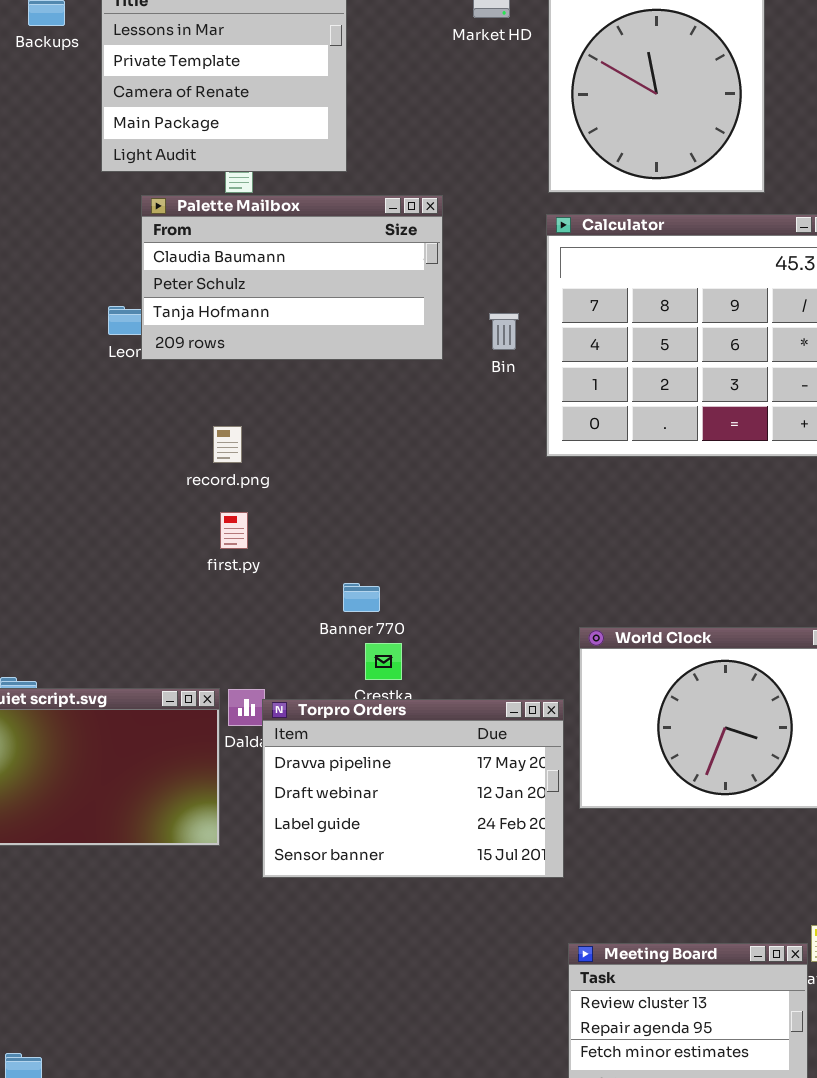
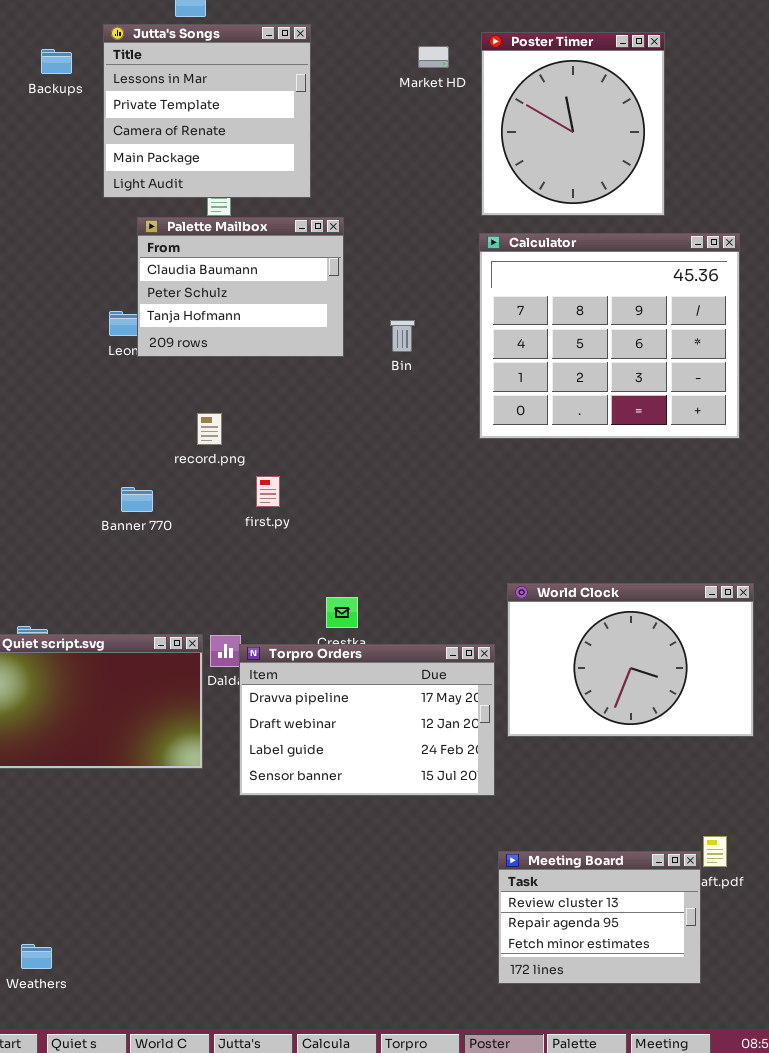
Palette Mailbox: [141,195,443,360] -> [137,217,344,357], resized
Bin: [489,313,519,350] -> [390,320,415,352], moved
first.py: [220,512,248,549] -> [256,476,280,507], moved
Banner 770: [343,583,380,612] -> [121,487,153,512], moved

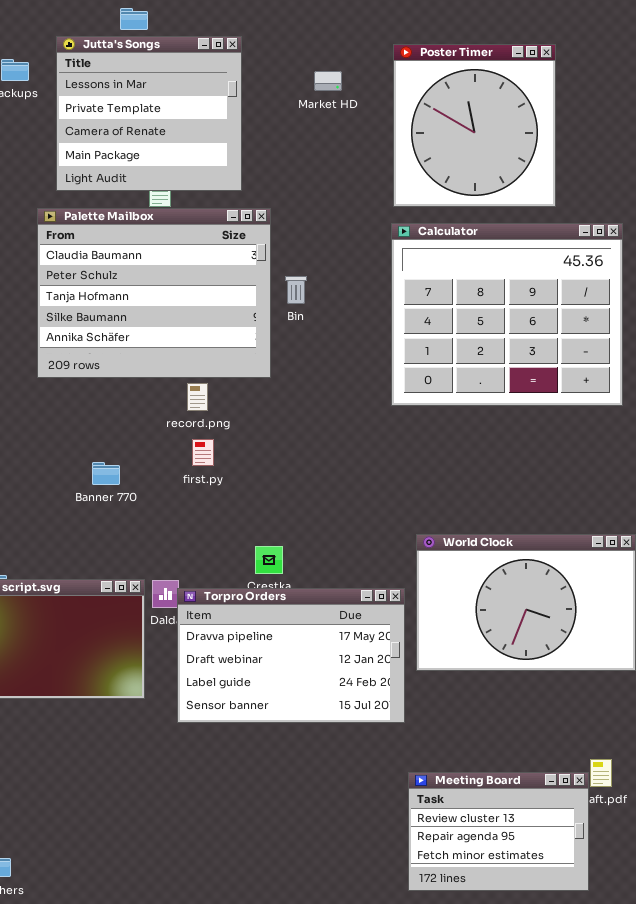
Market HD: [418,46,449,68] -> [314,71,342,91], moved
Palette Mailbox: [137,217,344,357] -> [37,208,271,378], resized
Bin: [390,320,415,352] -> [285,276,307,304], moved
record.png: [197,413,222,445] -> [187,383,208,411], moved
Banner 770: [121,487,153,512] -> [92,462,120,485], moved

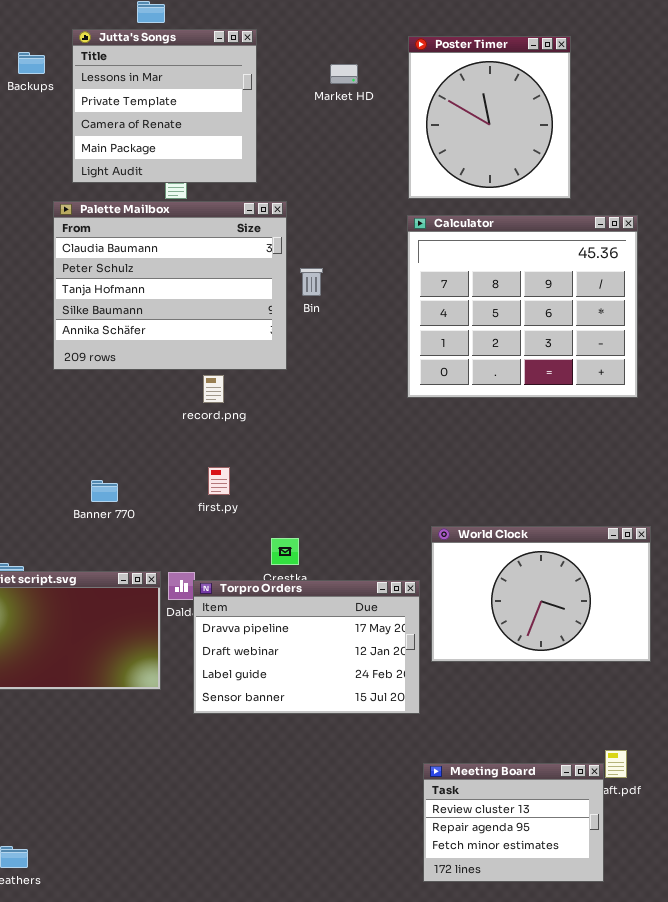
first.py: [192,439,214,466] -> [208,467,230,495], moved
Banner 770: [92,462,120,485] -> [91,480,118,502], moved

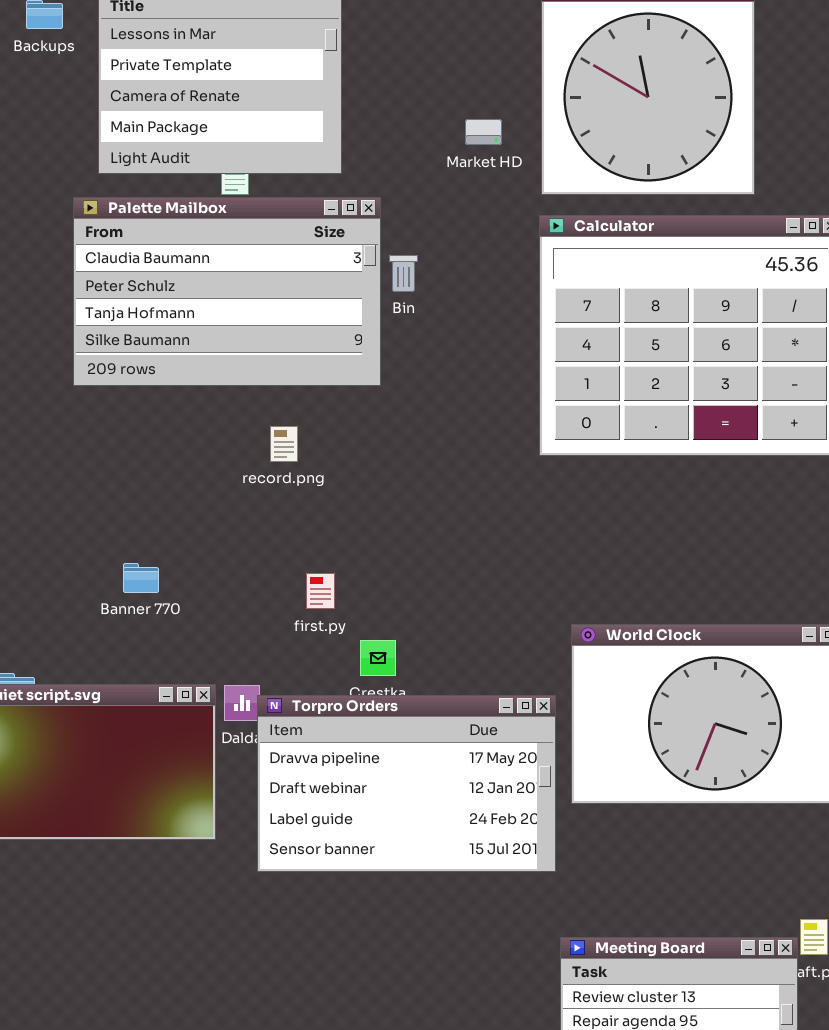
Market HD: [330,64,358,84] -> [465,119,502,145], moved
Palette Mailbox: [53,201,287,370] -> [73,197,381,386], resized
Bin: [300,268,323,296] -> [389,255,418,292], moved
first.py: [208,467,230,495] -> [306,573,335,609], moved

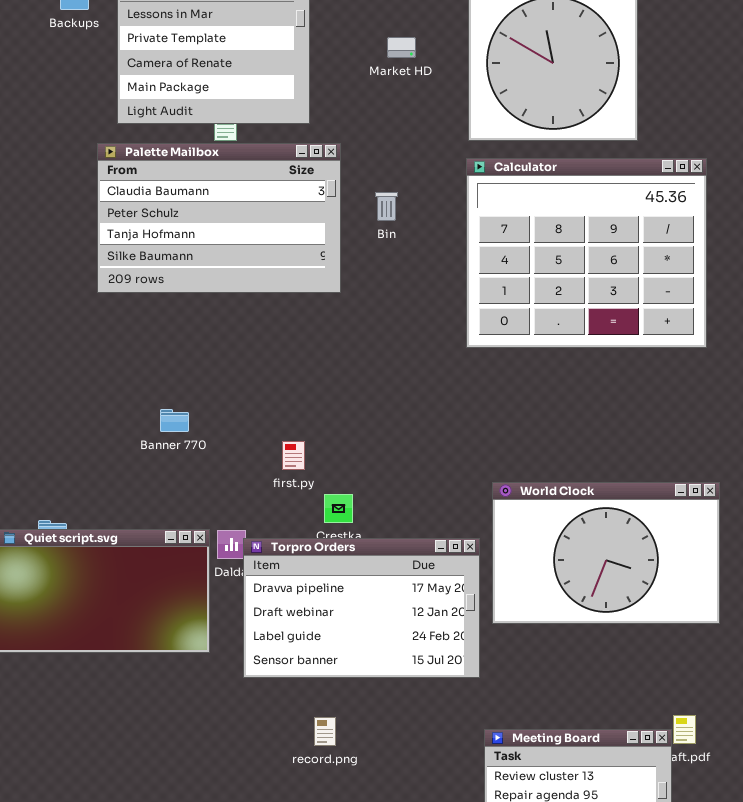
Market HD: [465,119,502,145] -> [387,37,416,58], moved
Bin: [389,255,418,292] -> [375,192,398,221], moved
record.png: [270,426,298,462] -> [314,717,336,746], moved
Banner 770: [123,563,159,593] -> [160,409,189,432], moved

